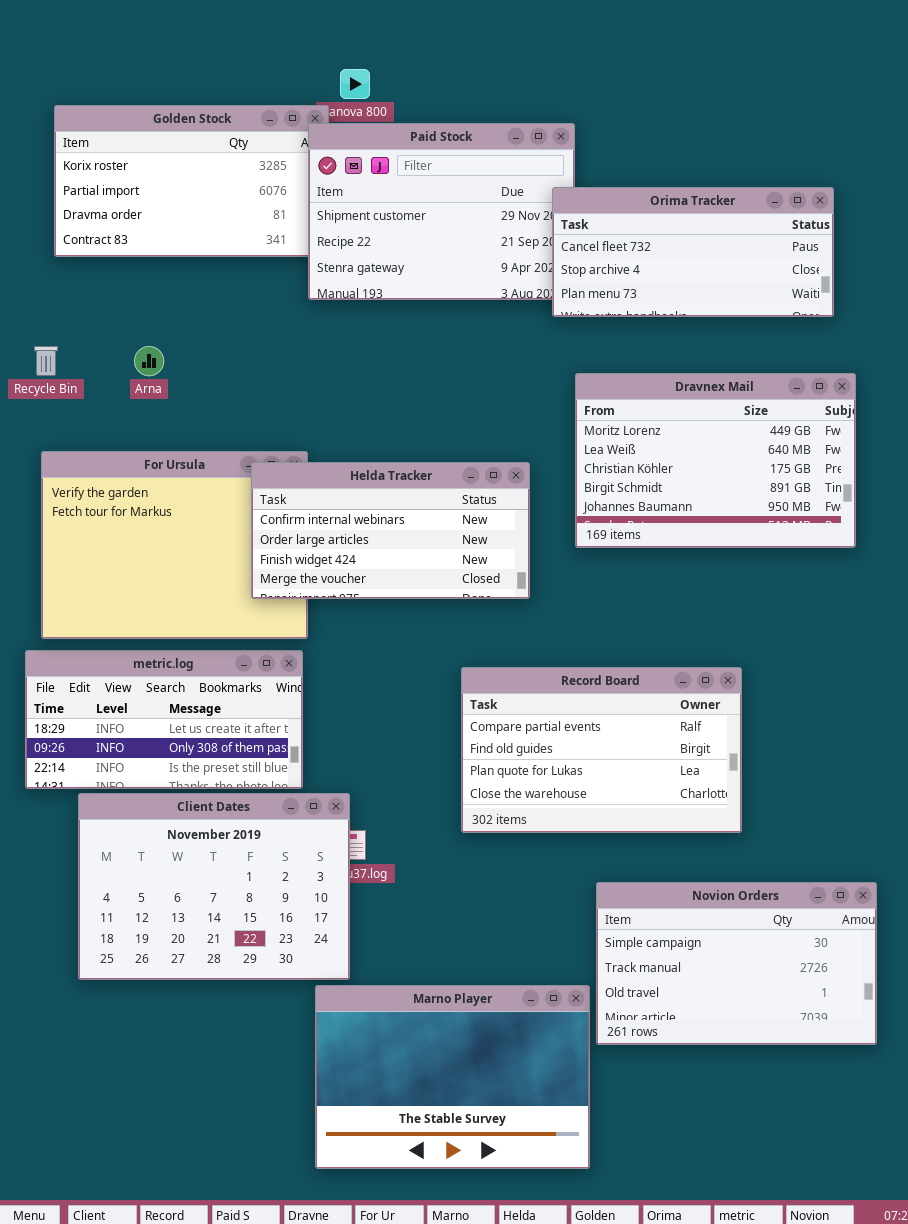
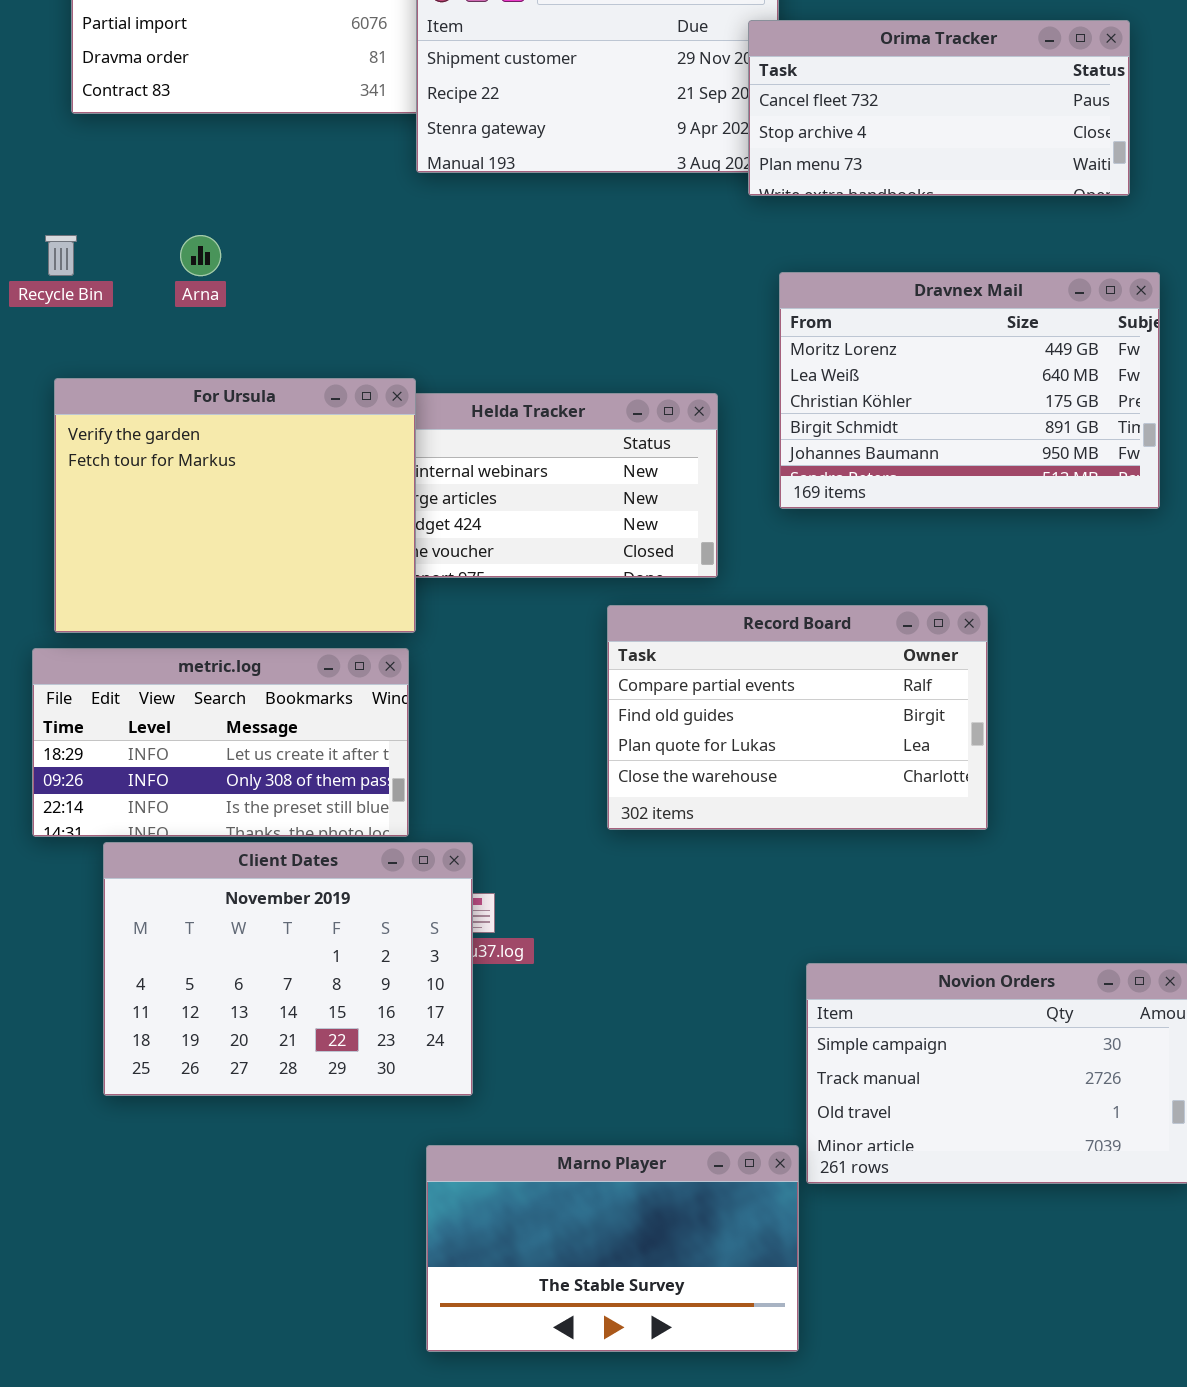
For Ursula: [41,451,308,639] -> [54,378,416,633], raised
Record Board: [461,667,742,833] -> [607,605,988,830], moved
Marno Player: [315,985,590,1169] -> [426,1145,799,1352], resized

